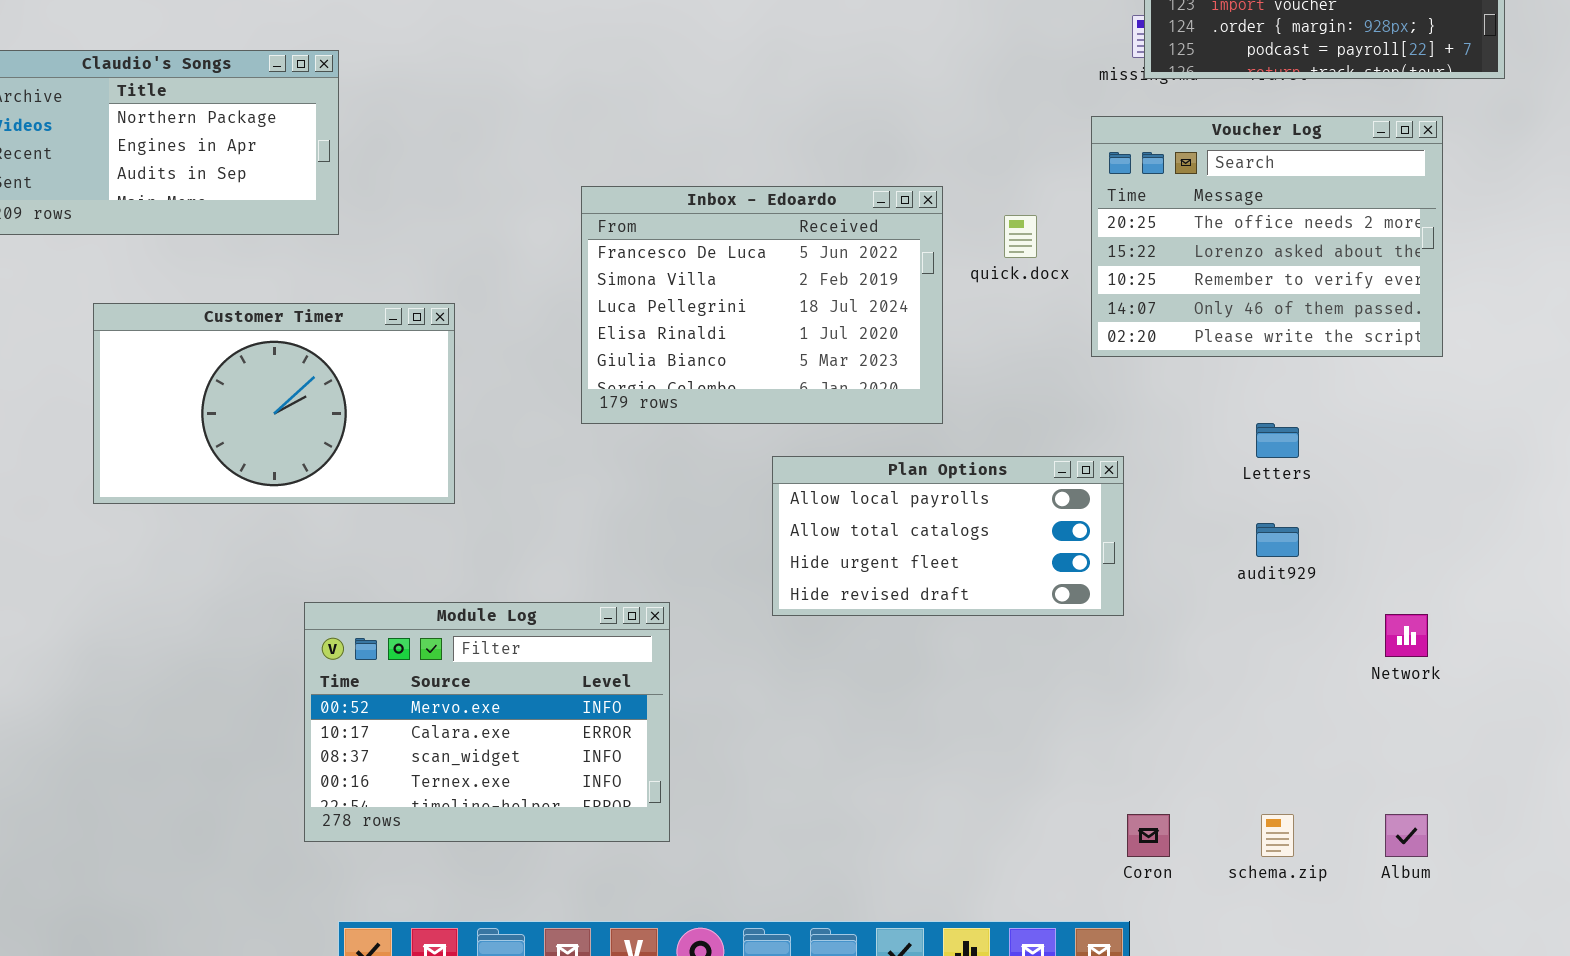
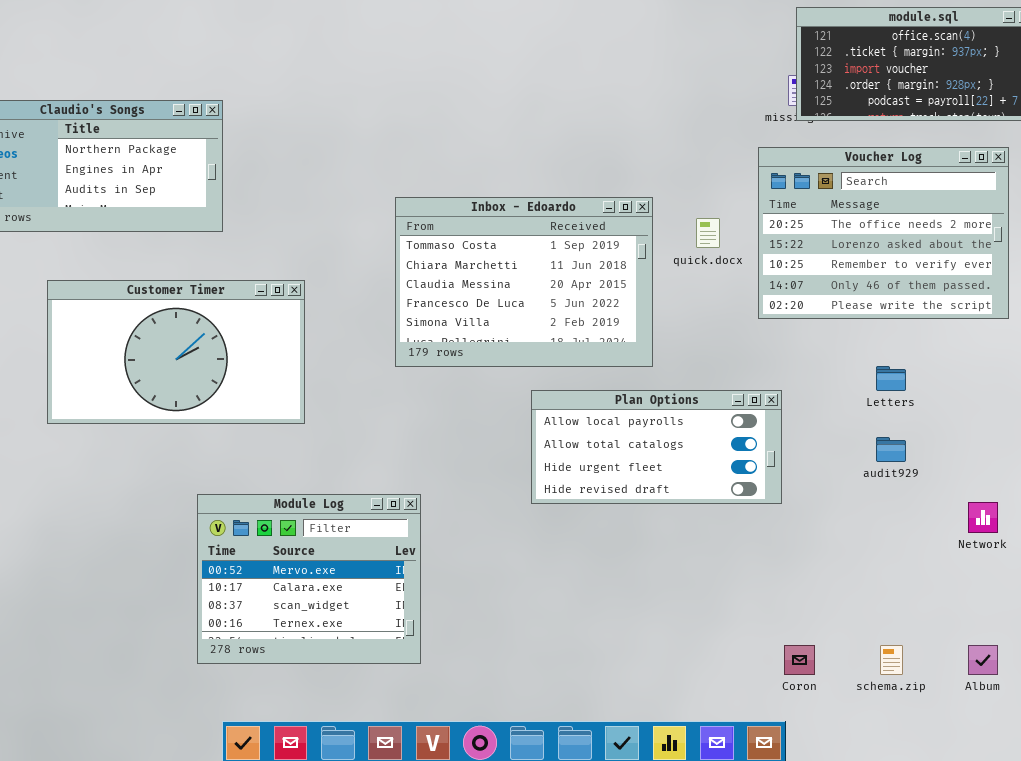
Inbox - Edoardo: [581,186,943,424] -> [395,197,653,367], scrolled up 3 rows
Module Log: [304,602,670,842] -> [197,494,421,664], resized

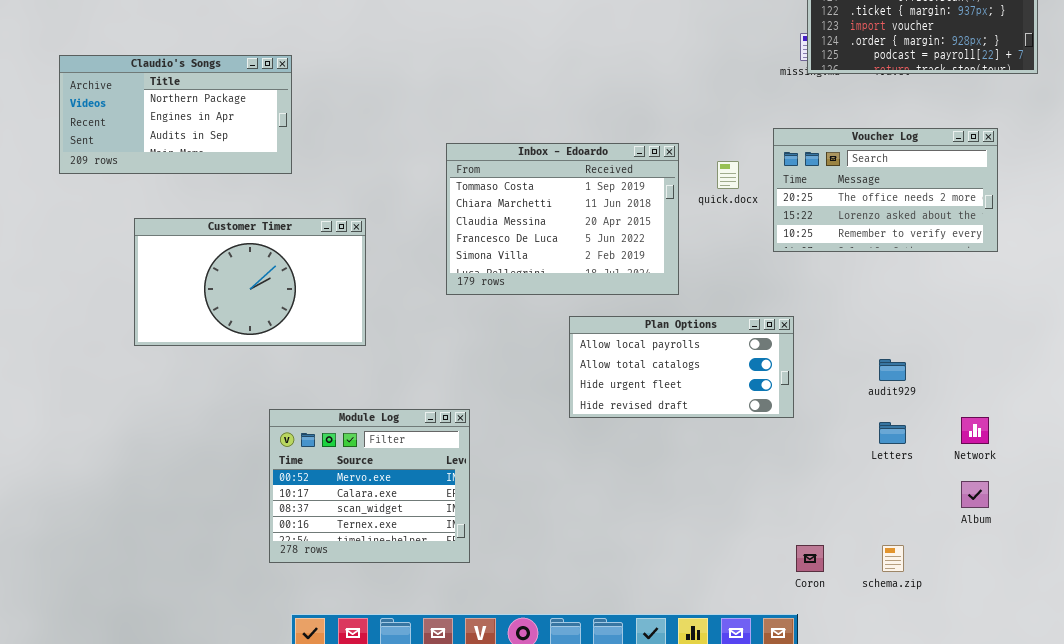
Voucher Log: [758,147,1009,319] -> [773,128,998,252], resized
Letters: [876,366,906,391] -> [879,422,906,444], moved
Album: [968,645,998,675] -> [961,481,989,508], moved

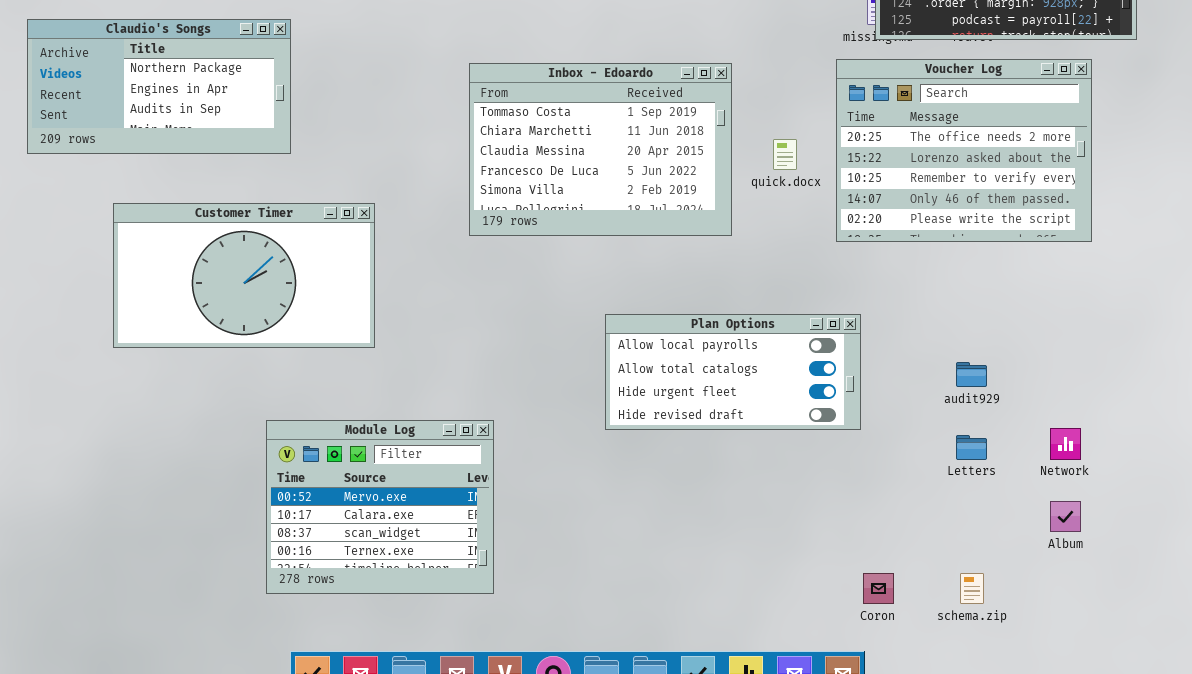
Voucher Log: [773,128,998,252] -> [836,59,1092,242], resized
Inbox - Edoardo: [446,143,679,295] -> [469,63,732,236], moved

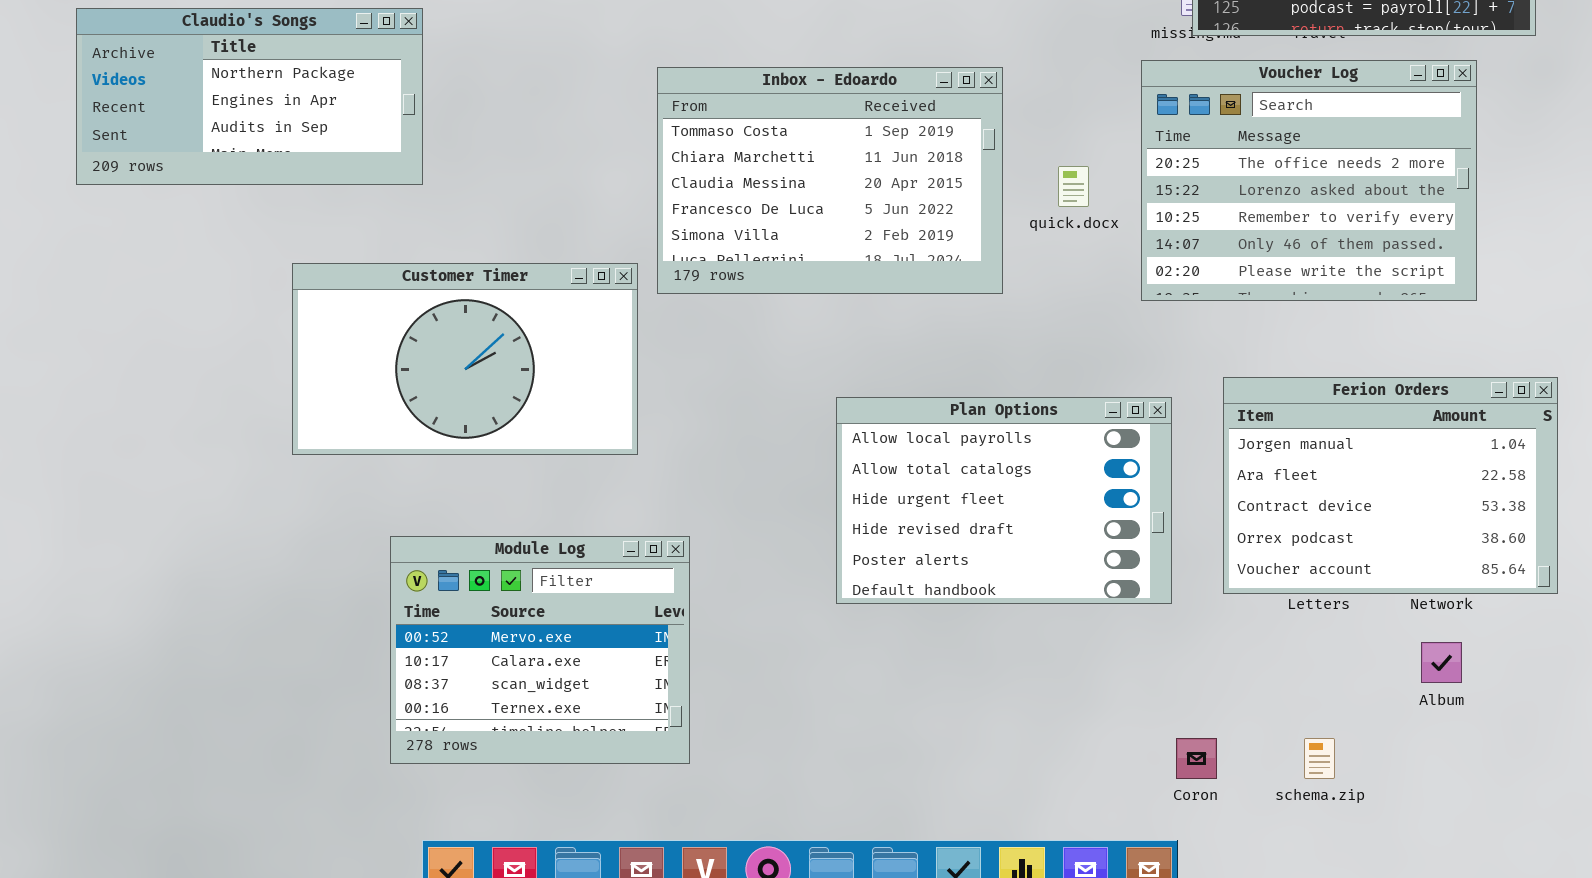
Customer Timer: [113,203,375,348] -> [292,263,638,455], moved
Ferion Orders: none -> [1223,377,1558,594], opened
Plan Options: [605,314,861,430] -> [836,397,1172,604], resized

